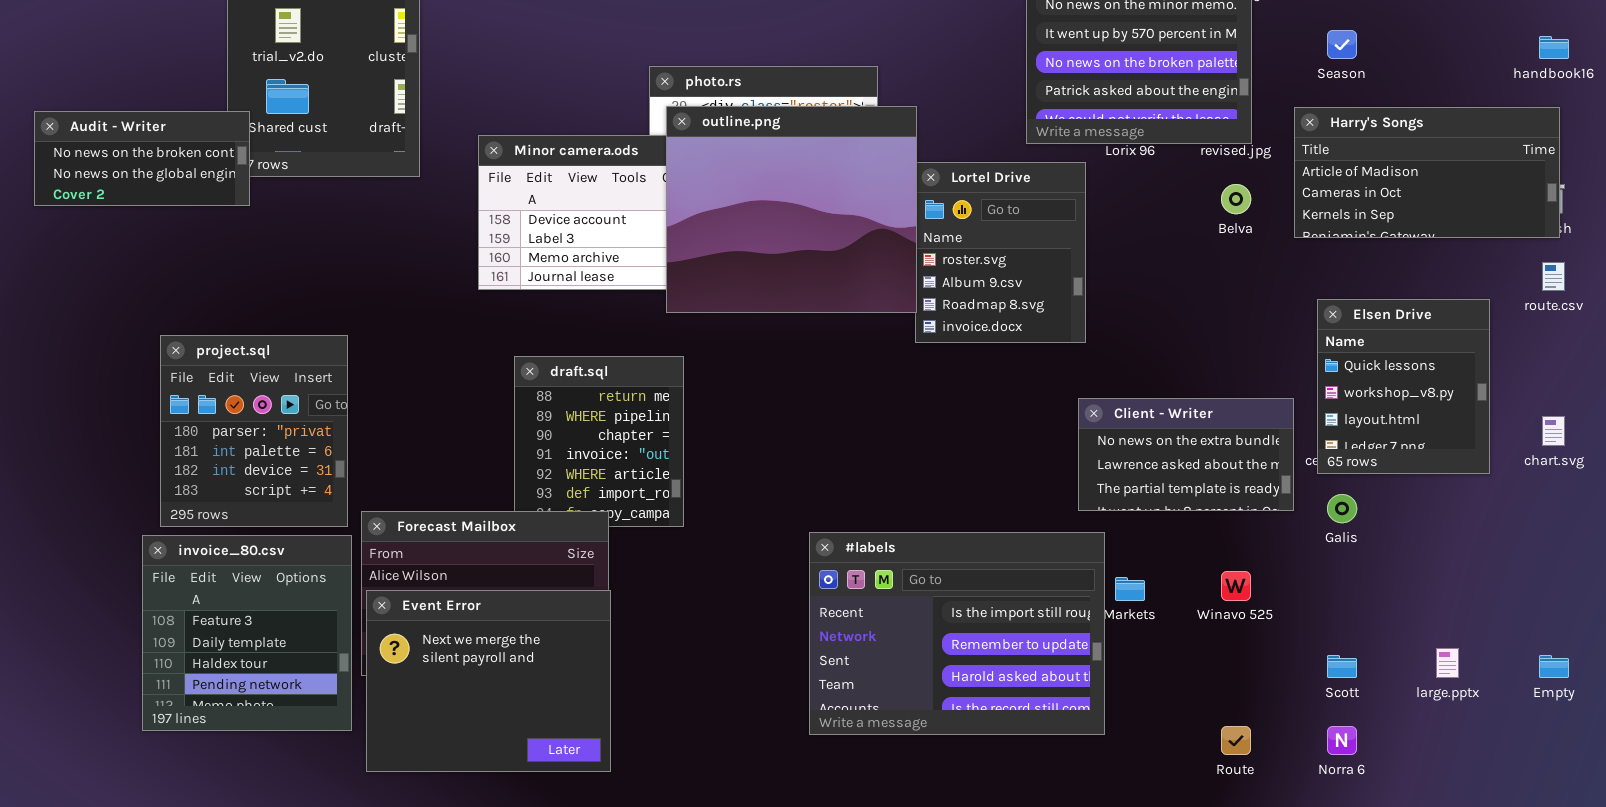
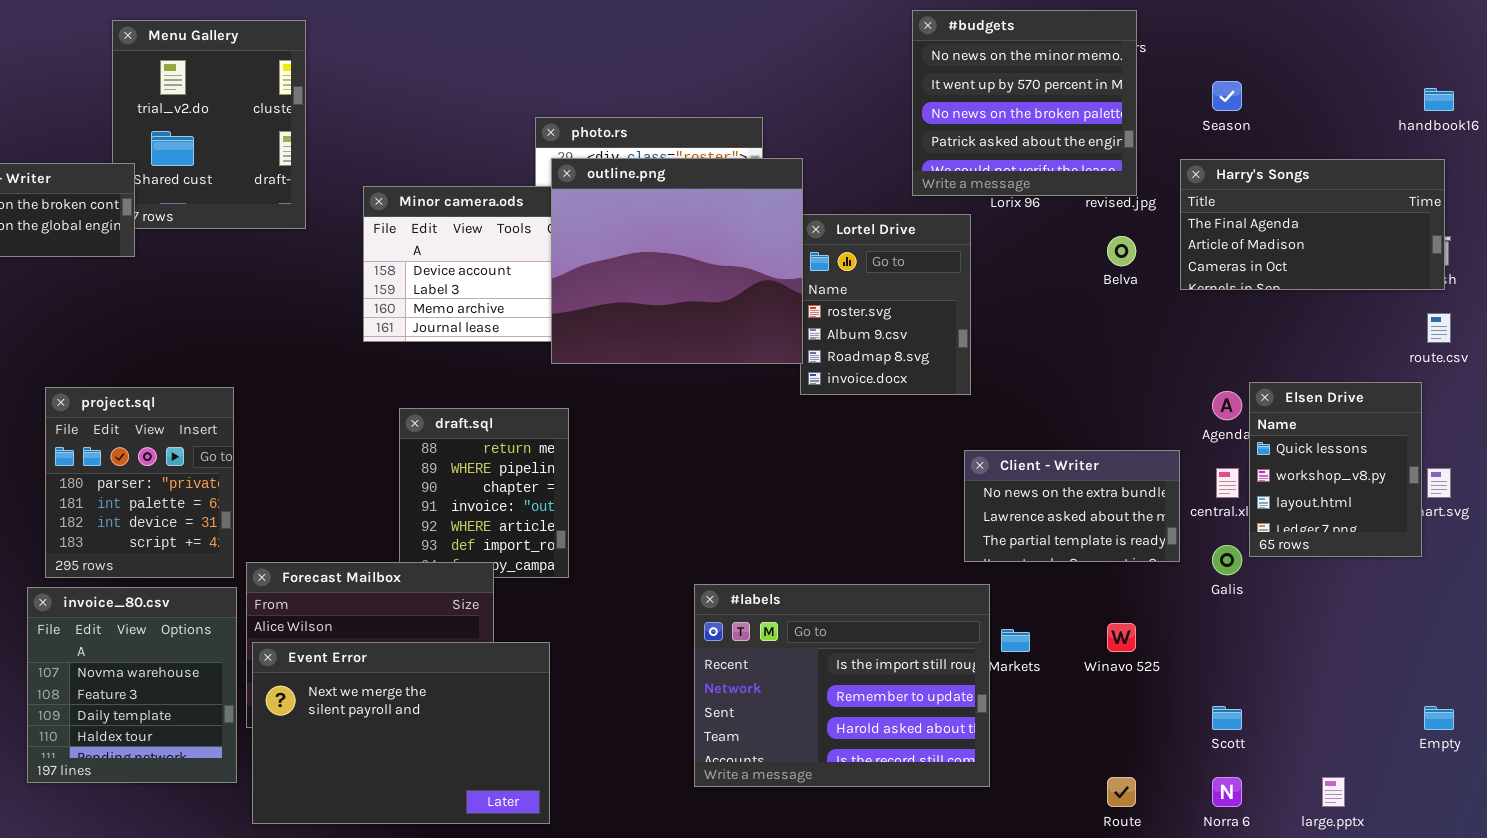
Harry's Songs: [1294,107,1560,238] -> [1180,159,1445,290], scrolled up 1 row
Elsen Drive: [1317,299,1490,474] -> [1249,382,1422,557], moved
invoice_80.csv: [142,535,352,731] -> [27,587,237,783], scrolled up 1 row
Event Error: [366,590,611,772] -> [252,642,550,824], resized
large.pptx: [1436,648,1459,678] -> [1322,777,1345,807], moved

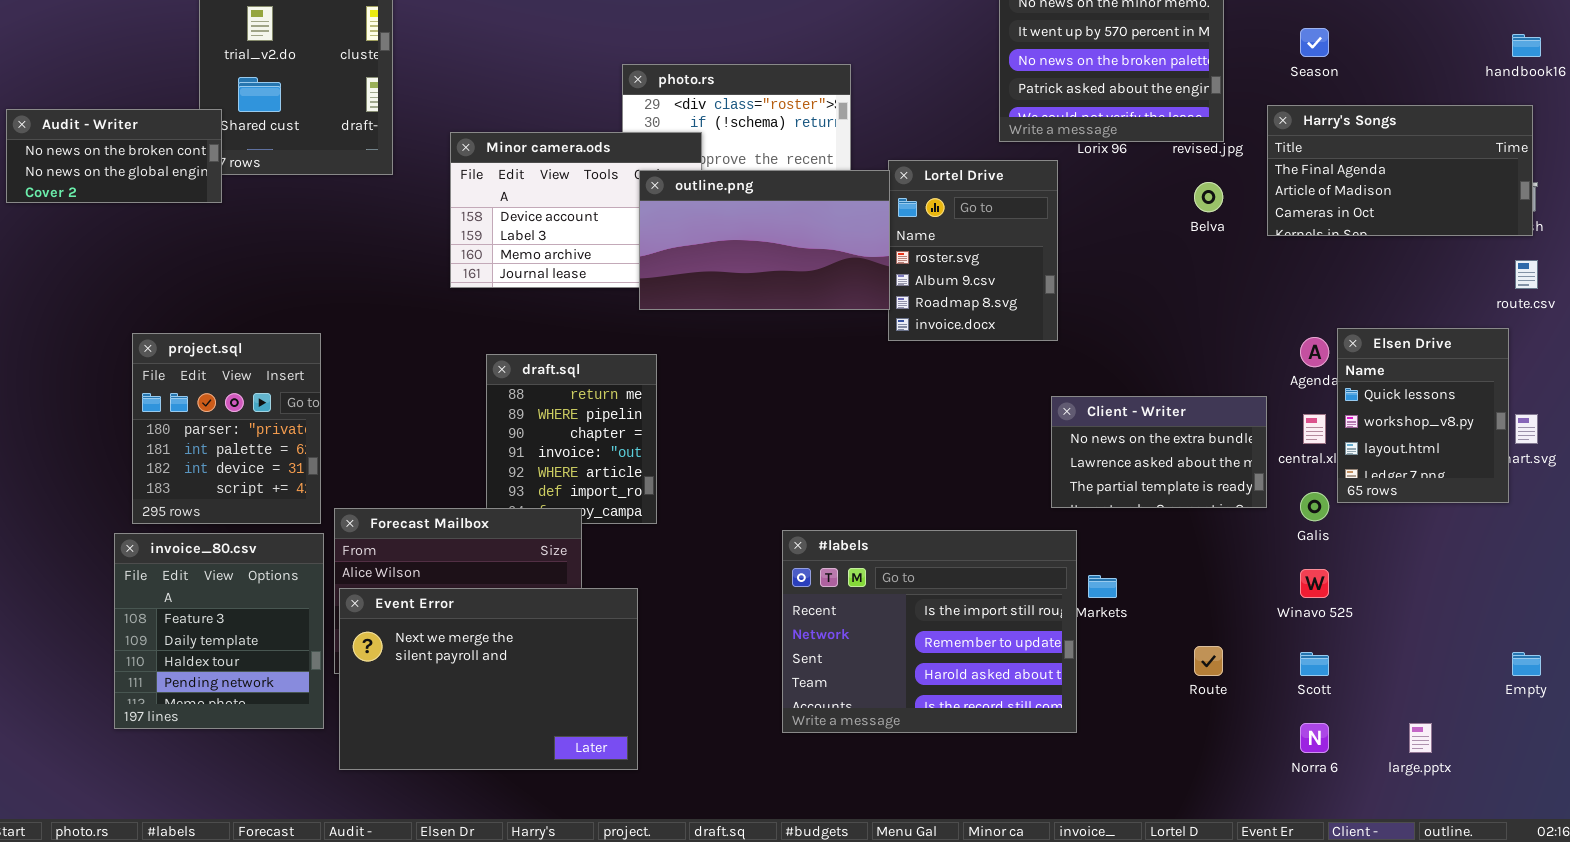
outline.png: [551,158,803,364] -> [639,170,890,310], resized
invoice_80.csv: [27,587,237,783] -> [114,533,324,729], scrolled down 1 row
Winavo 525: [1107,623,1136,652] -> [1300,569,1329,598], moved
Route: [1107,777,1136,807] -> [1194,646,1223,676], moved

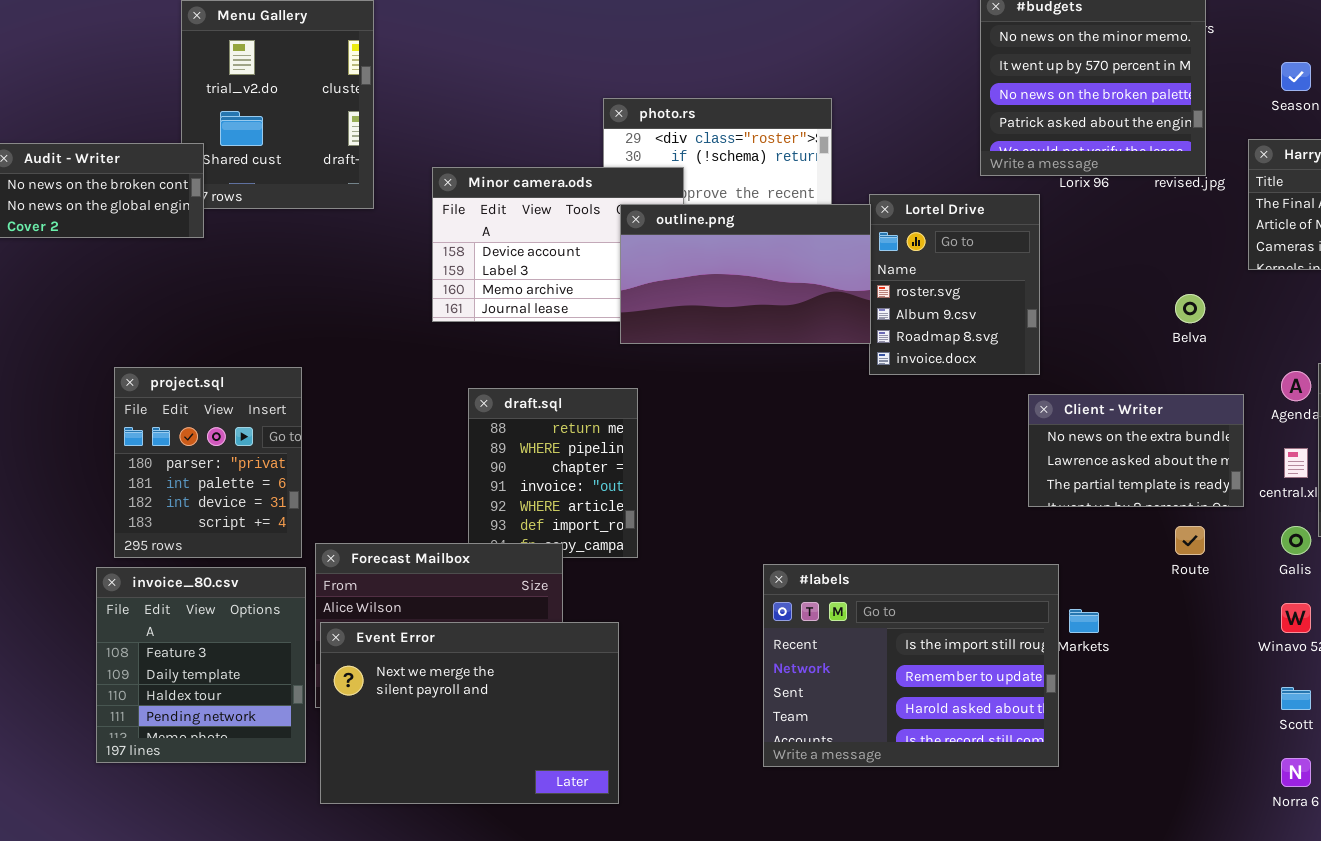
Belva: [1194,182,1223,212] -> [1175,294,1205,323], moved
Client - Writer: [1051,396,1267,508] -> [1028,394,1244,507], moved
Route: [1194,646,1223,676] -> [1175,526,1205,555], moved

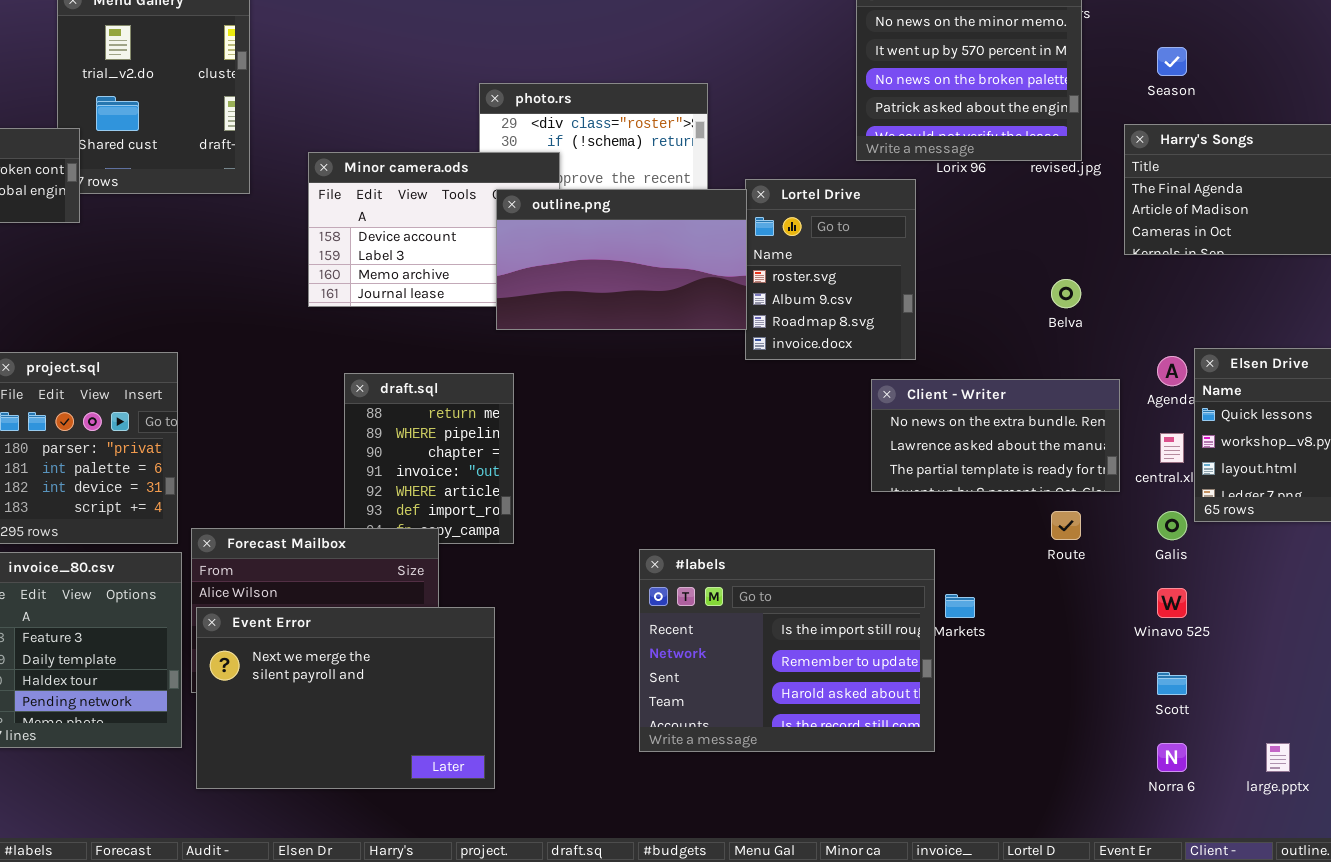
Client - Writer: [1028,394,1244,507] -> [871,379,1120,492], resized

